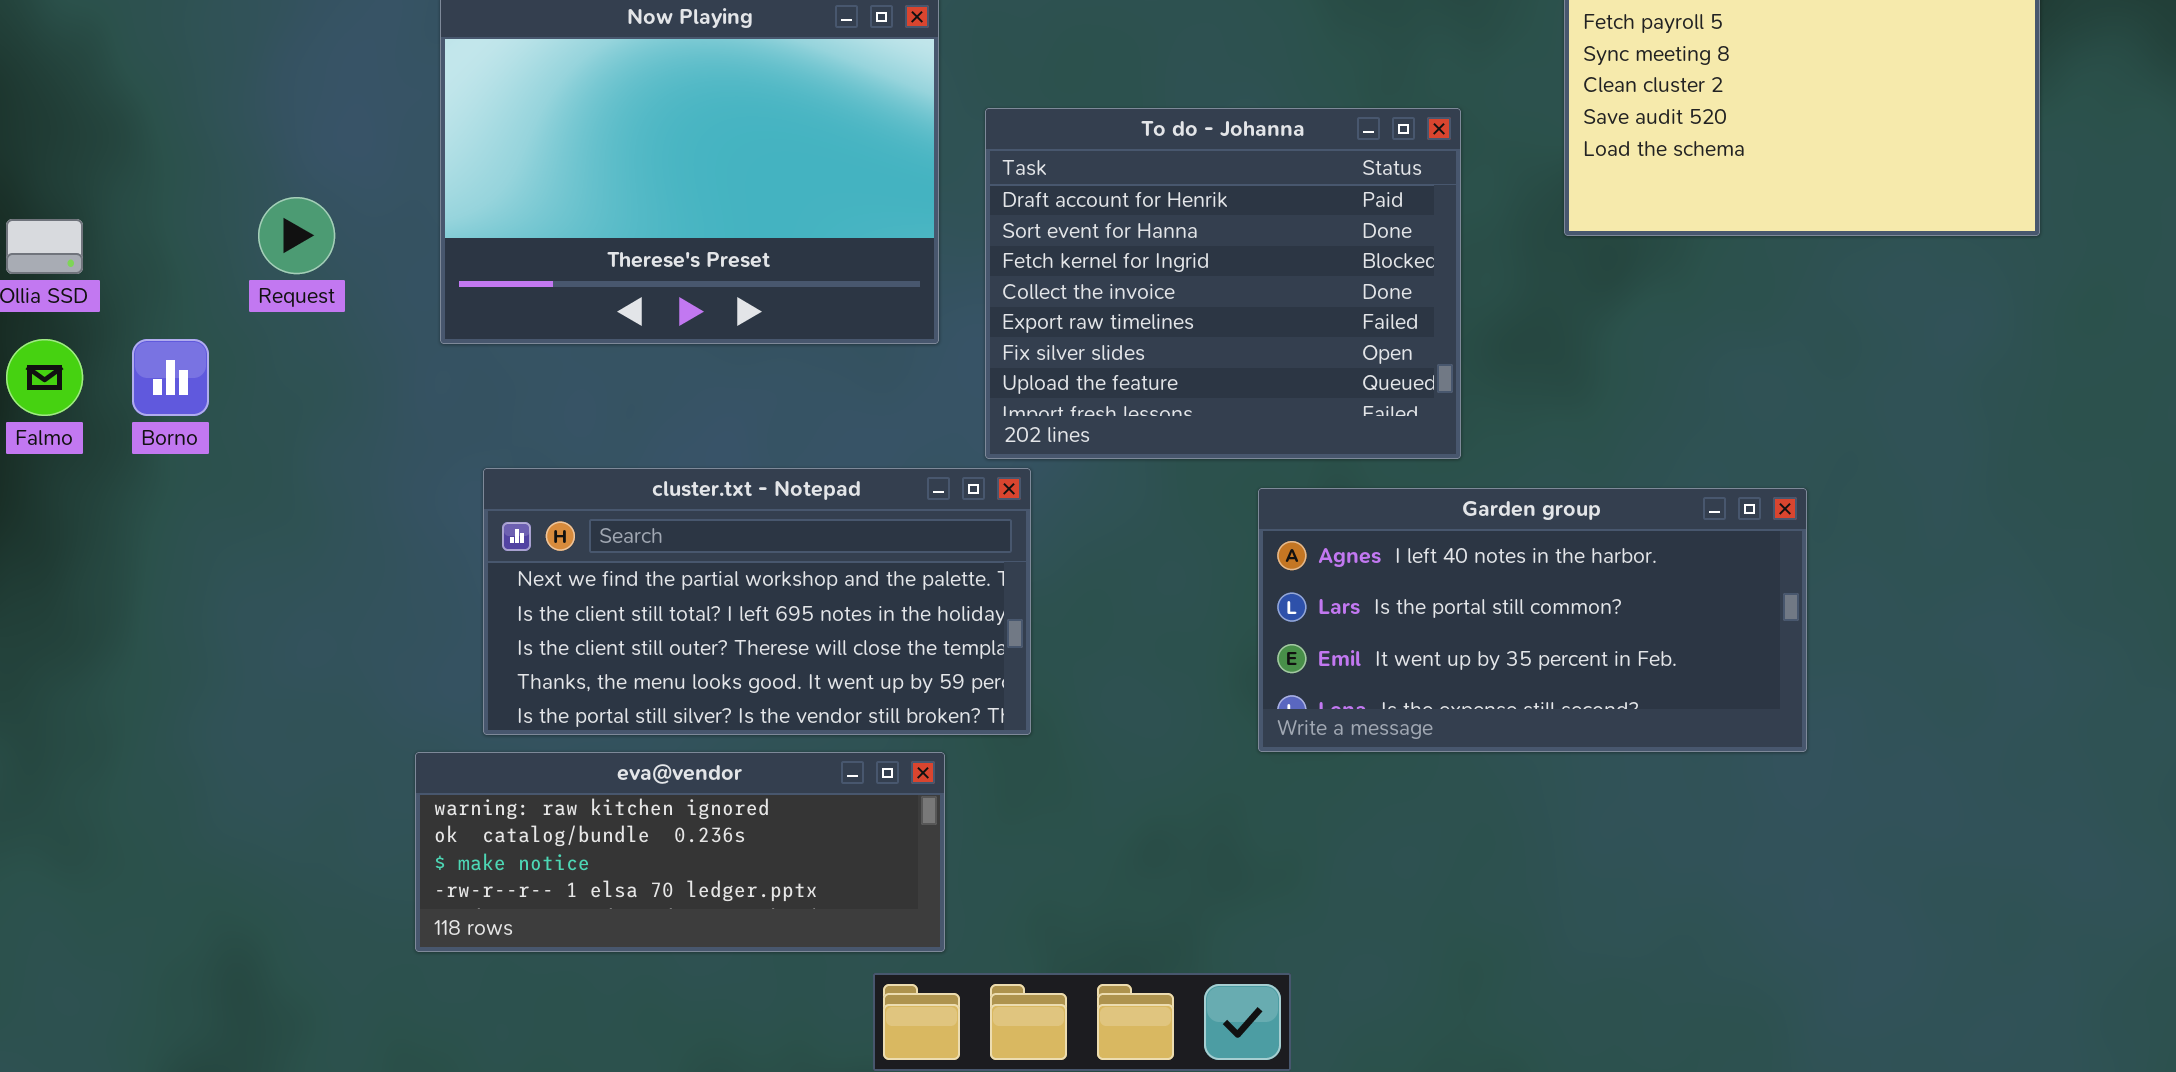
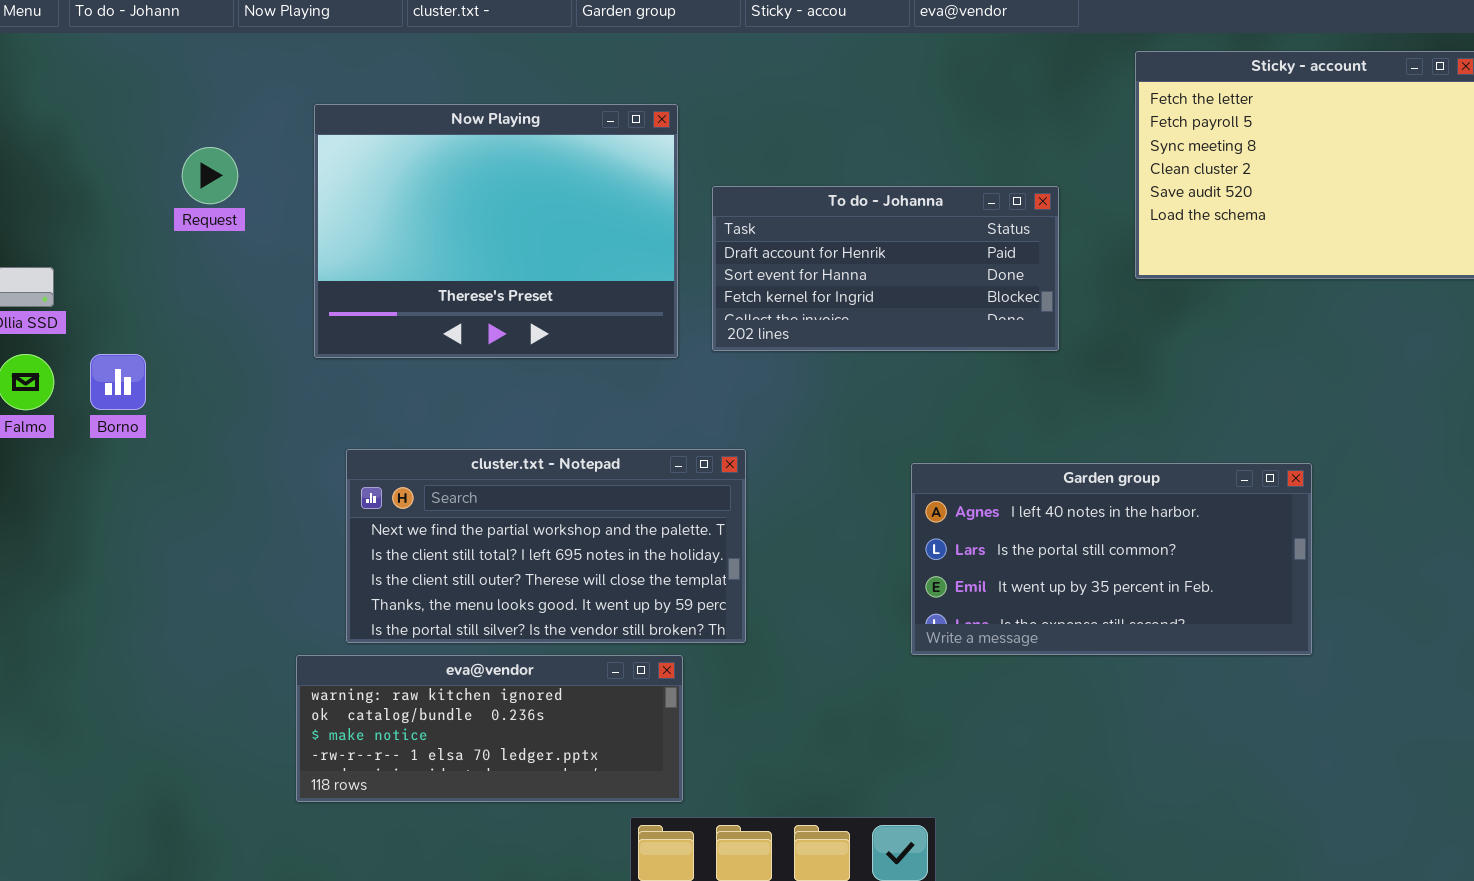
To do - Johanna: [985,108,1461,459] -> [712,186,1059,351], resized
Request: [258,197,335,274] -> [182,147,238,204], moved

